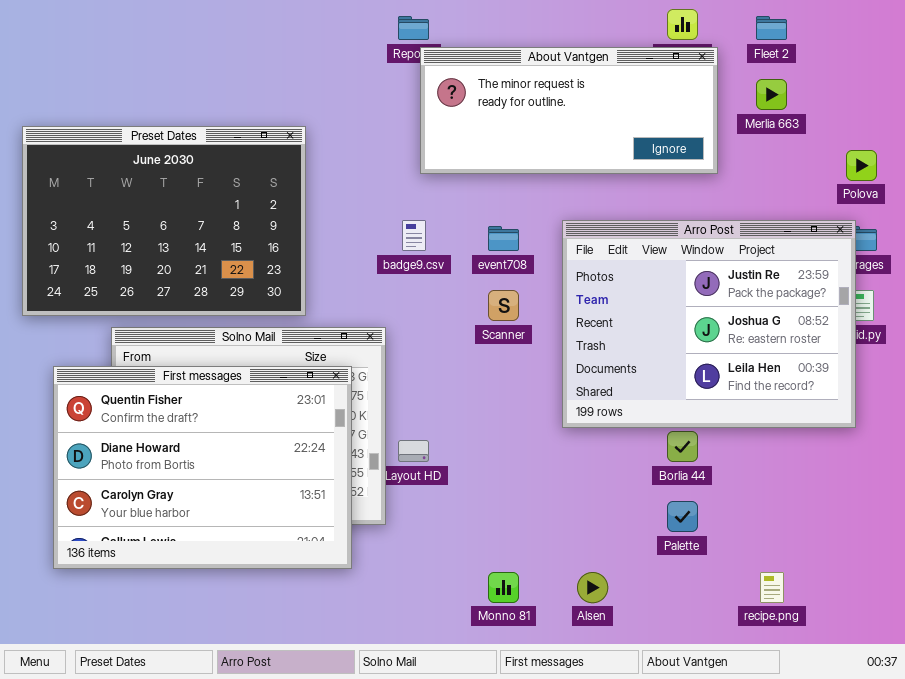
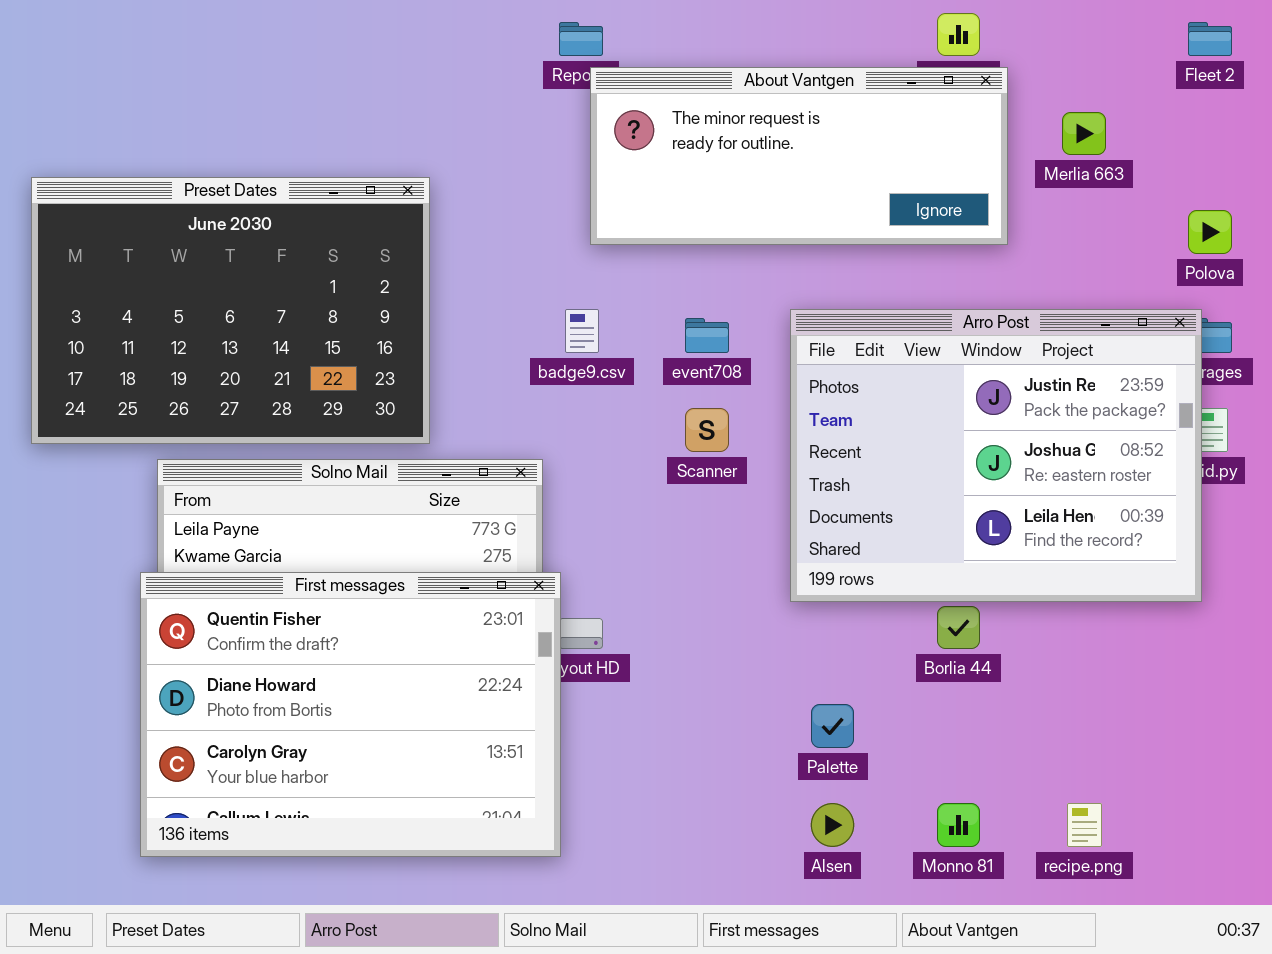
Fleet 2: [756,16,787,40] -> [1188,22,1232,56], moved
First messages: [53,366,352,569] -> [140,572,561,857], moved
Palette: [667,501,698,532] -> [811,704,854,748], moved
Monno 81: [488,572,519,603] -> [937,803,980,847], moved

